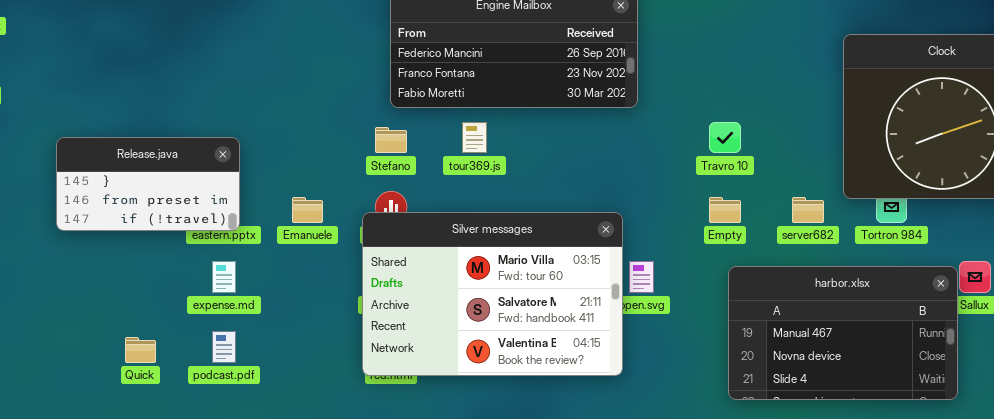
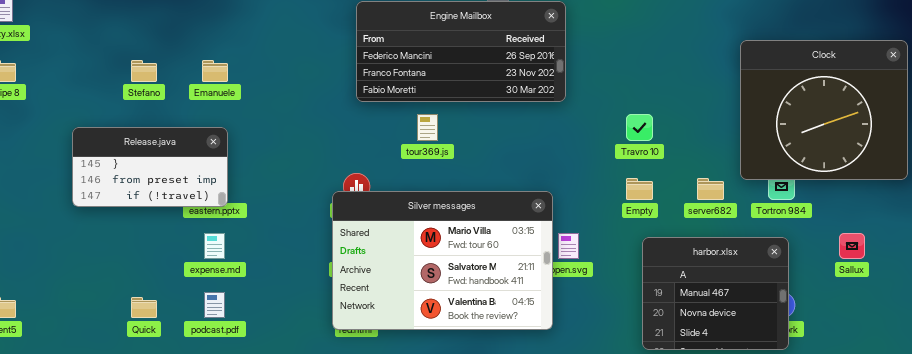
Stefano: [375,127,407,153] -> [131,60,157,82], moved
Emanuele: [292,197,323,223] -> [202,60,228,82], moved
harbor.xlsx: [728,266,958,400] -> [642,237,789,350], resized

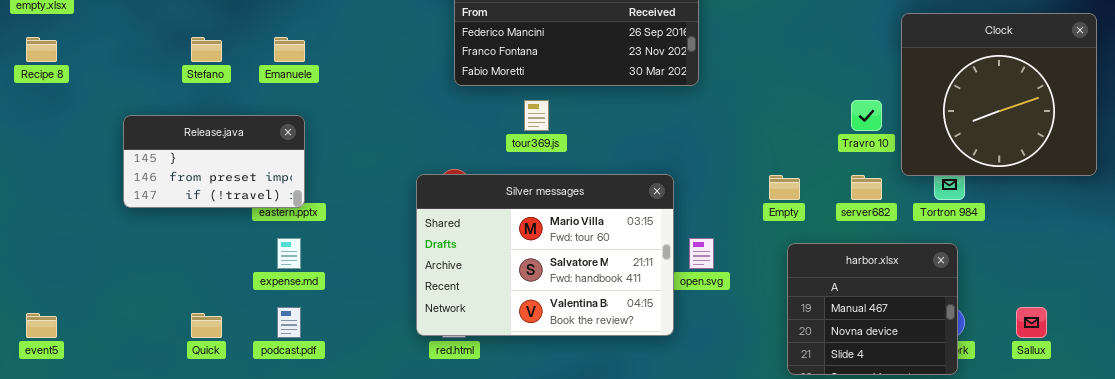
Travro 10: [626,114,653,141] -> [851,100,882,131], moved
Silver messages: [332,191,553,330] -> [416,174,674,336], moved
Sallux: [839,233,865,259] -> [1016,307,1047,338], moved

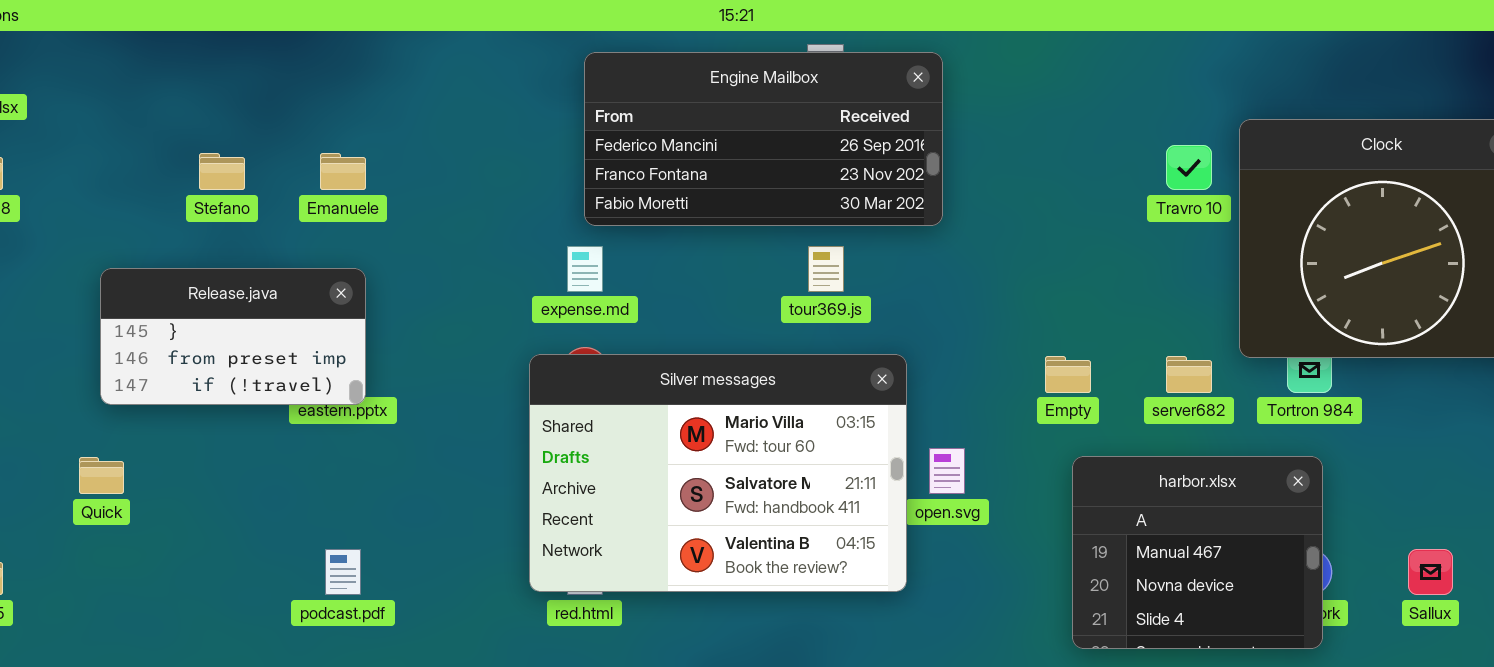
tour369.js: [524,100,549,131] -> [808,246,844,292], moved
Travro 10: [851,100,882,131] -> [1166,145,1212,190], moved
expense.md: [277,238,301,269] -> [567,246,603,292], moved
Quick: [191,313,222,338] -> [79,457,124,494], moved

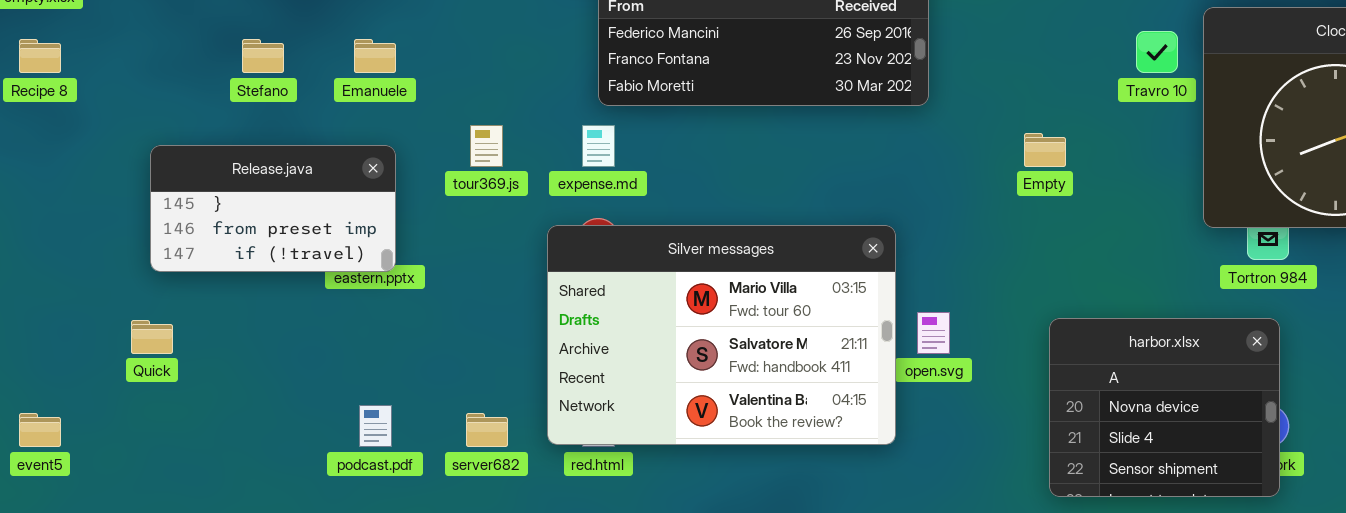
tour369.js: [808,246,844,292] -> [470,125,503,167], moved
Empty: [1045,356,1091,393] -> [1024,133,1066,167], moved
server682: [1166,356,1212,393] -> [466,413,508,447], moved
harbor.xlsx: [1072,456,1323,649] -> [1049,318,1280,497], scrolled down 1 row

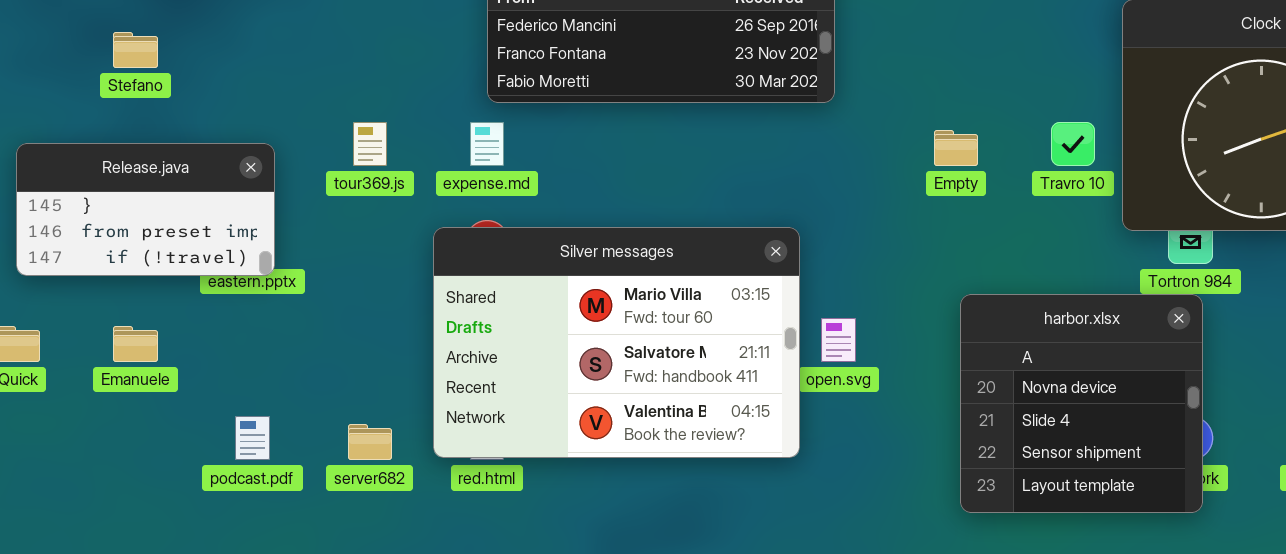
Travro 10: [1136,31,1178,73] -> [1051,122,1095,166], moved
Emanuele: [354,39,396,73] -> [113,326,158,362], moved
harbor.xlsx: [1049,318,1280,497] -> [960,294,1203,513], resized

